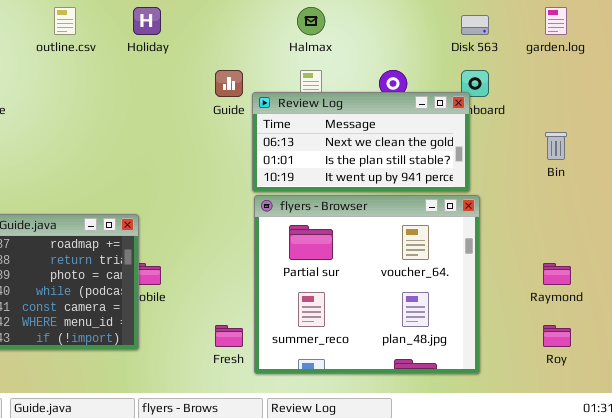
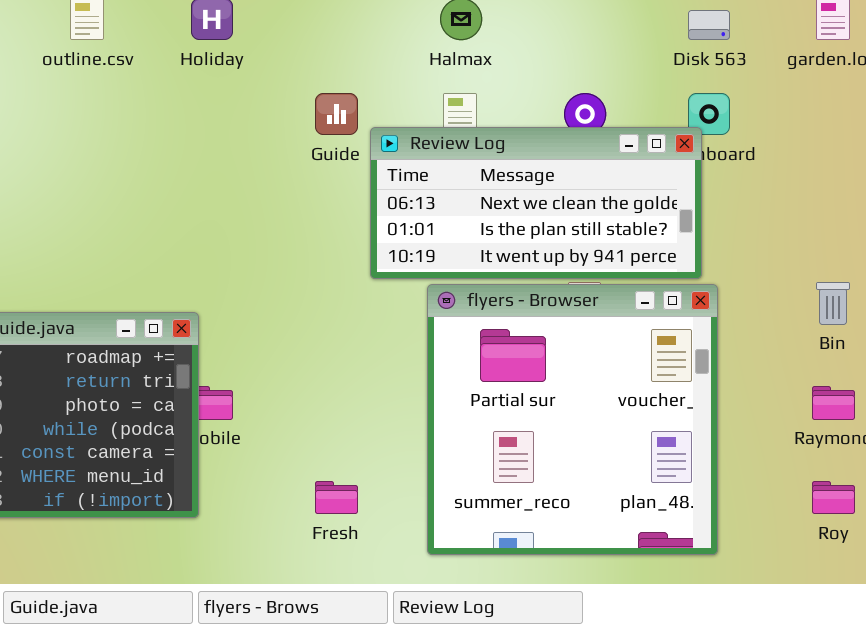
Bin: [545,132,567,160] -> [816,282,850,325], moved
flyers - Browser: [254,195,480,374] -> [427,284,718,555], resized

